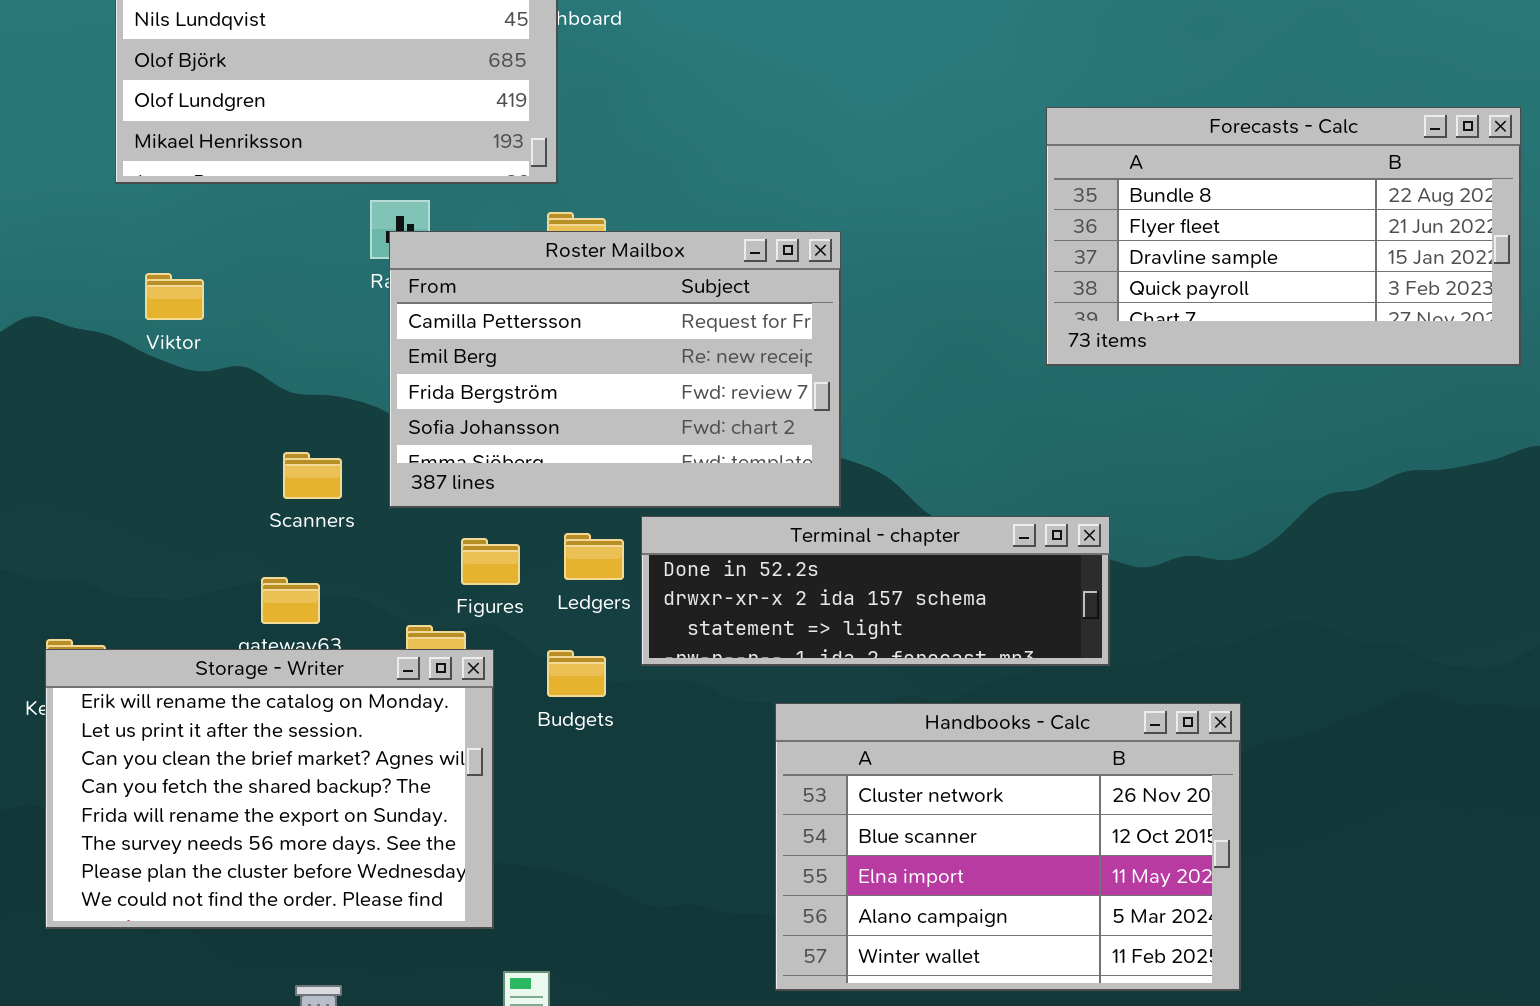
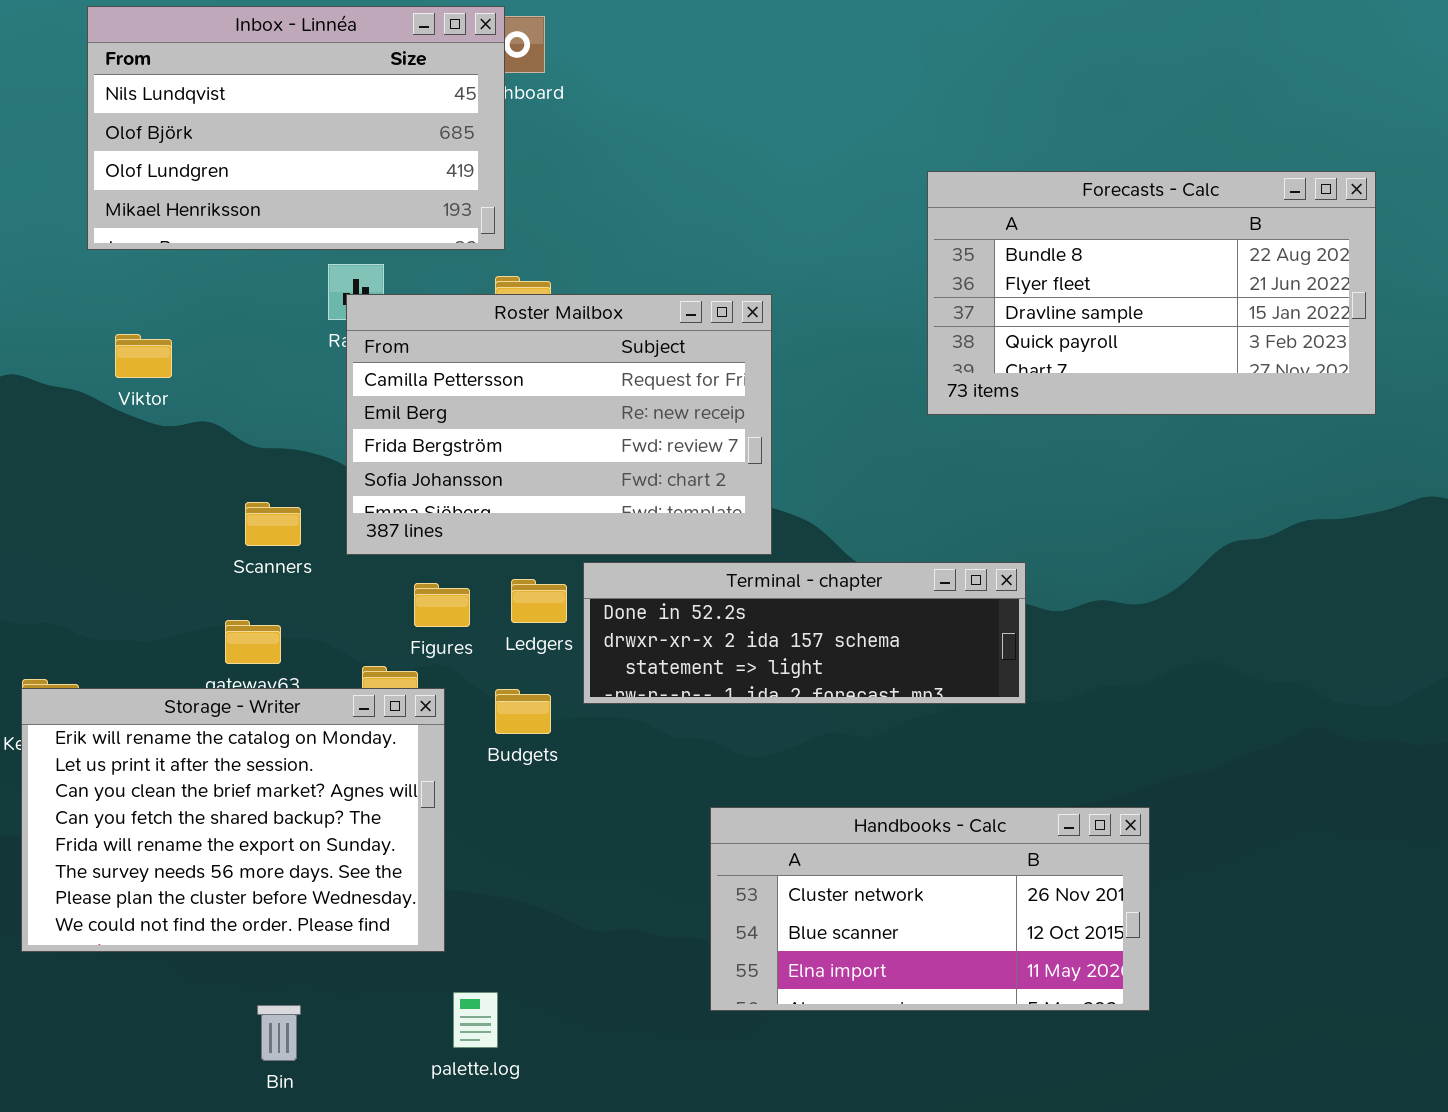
Forecasts - Calc: [1046,107,1521,366] -> [927,171,1376,415], moved
Handbooks - Calc: [775,703,1241,991] -> [710,807,1150,1011], resized

